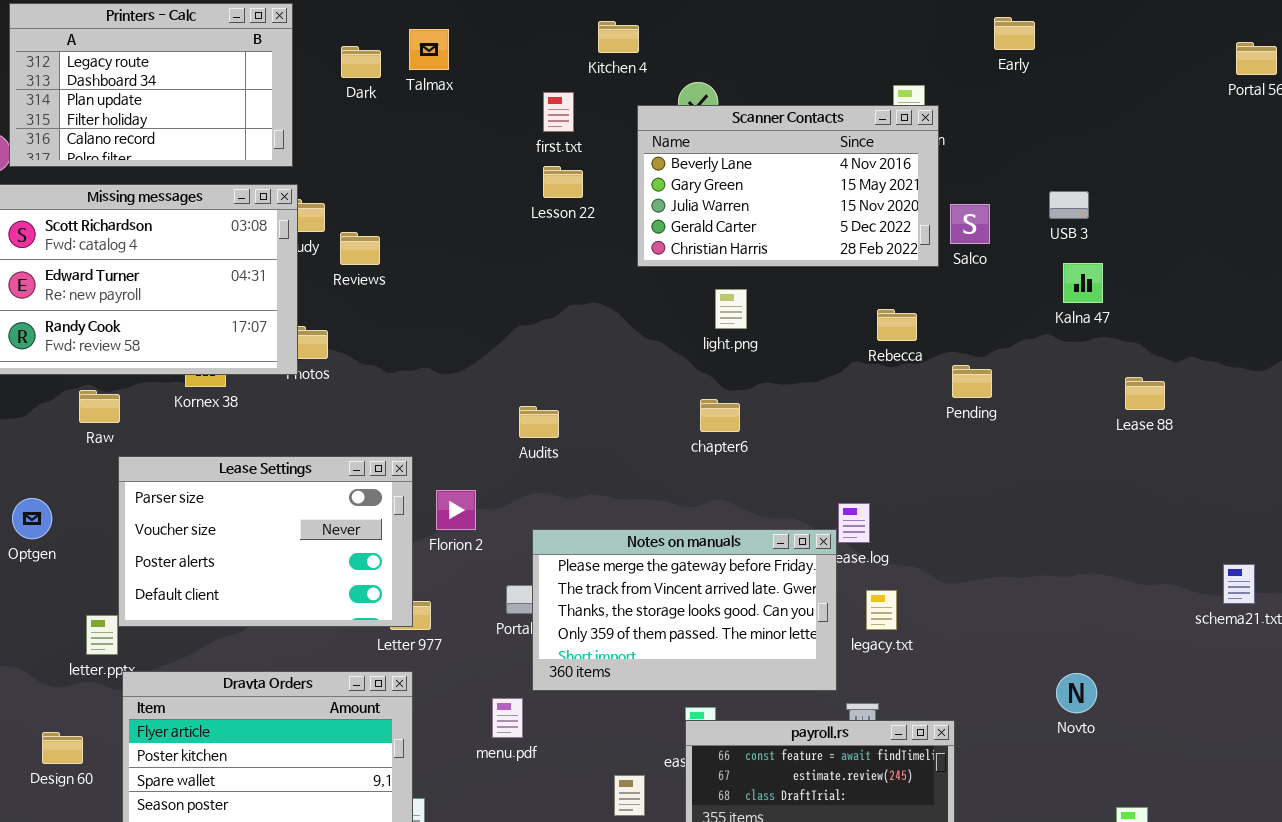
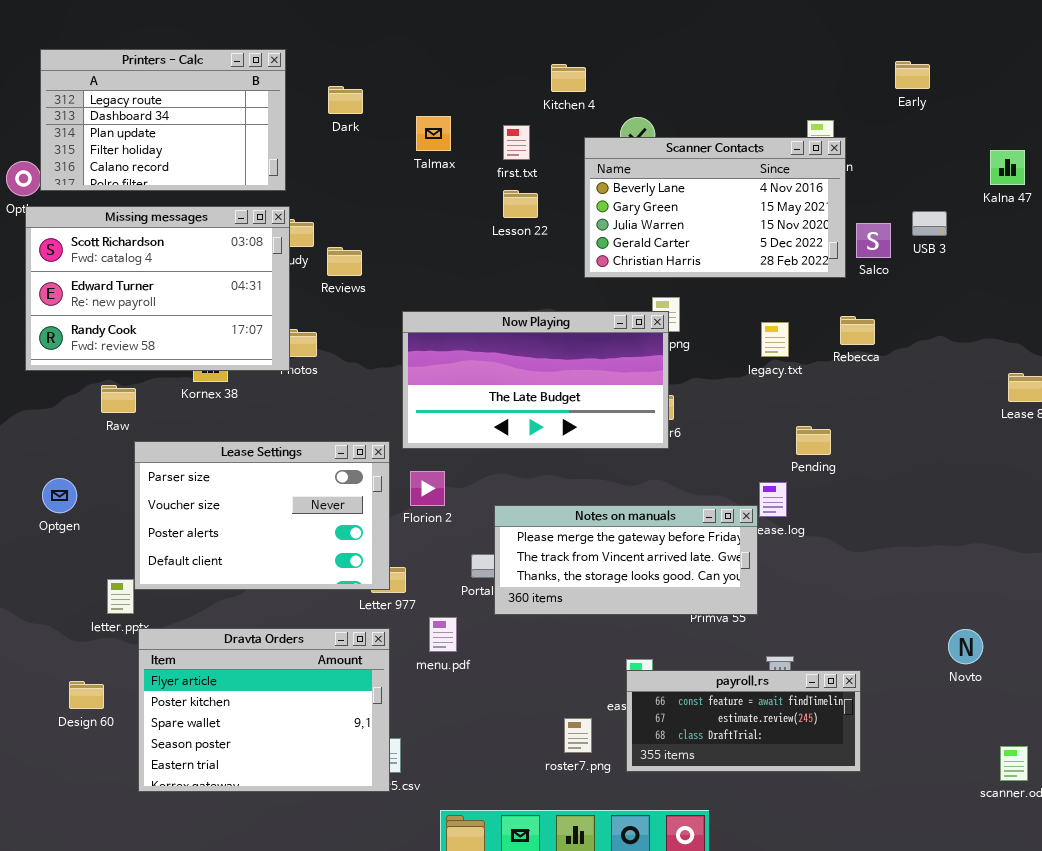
Talmax: [409,29,449,70] -> [416,116,451,151], moved
USB 3: [1049,191,1089,219] -> [912,211,947,236], moved
Kalna 47: [1063,263,1103,303] -> [990,150,1025,185], moved
Now Playing: none -> [402,311,669,449], opened
Rebecca: [877,309,917,341] -> [840,316,875,345], moved
Pending: [952,365,992,398] -> [796,426,831,455], moved
Notes on manuals: [532,529,837,691] -> [494,505,758,615], resized
legacy.txt: [866,590,897,630] -> [761,322,789,357], moved
menu.pdf: [492,698,523,738] -> [429,617,457,652], moved

